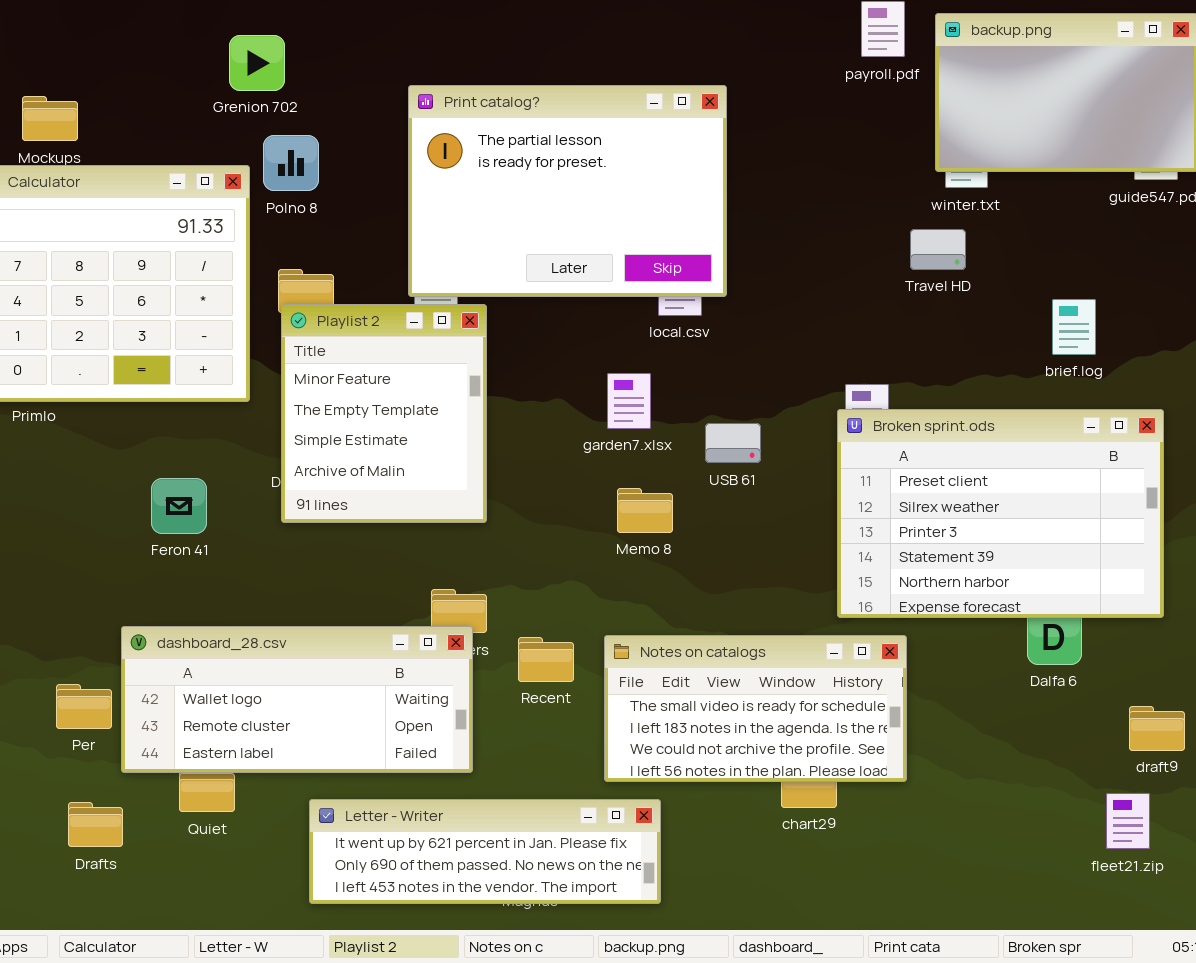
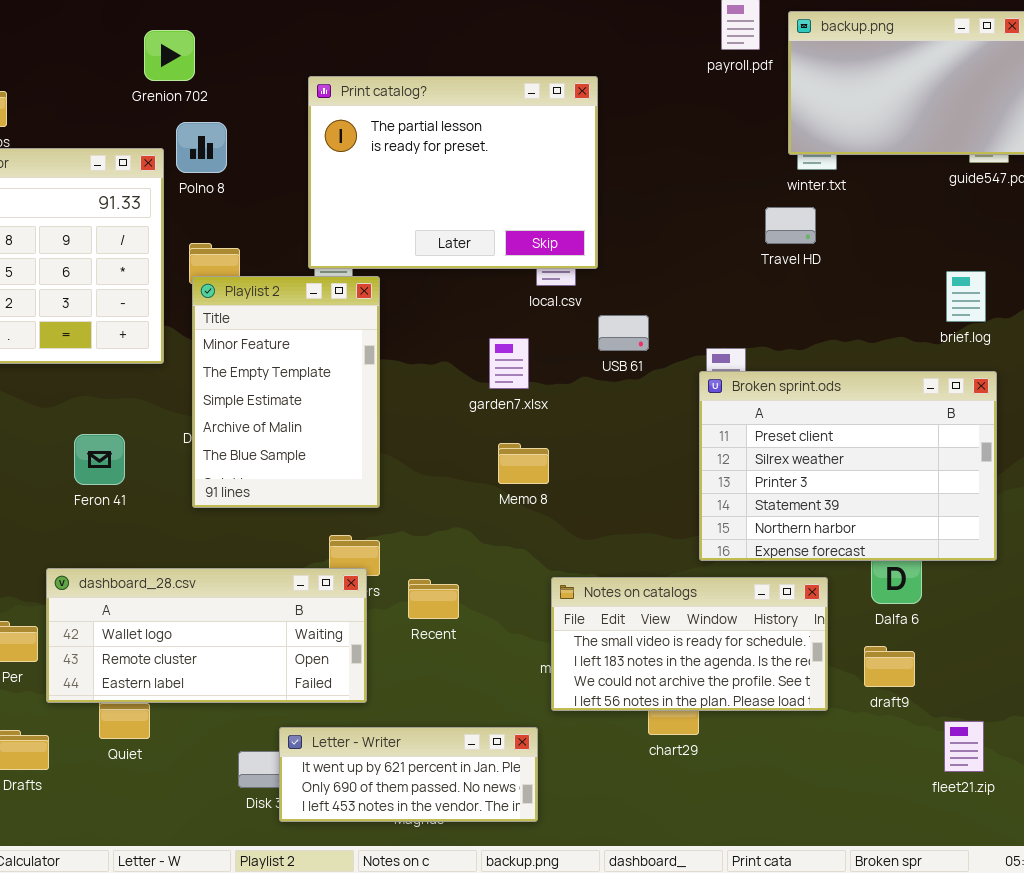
brief.log: [1052,299,1096,355] -> [946,271,986,322], moved
Playlist 2: [281,304,487,523] -> [192,276,380,508], resized
USB 61: [705,423,761,463] -> [598,315,649,351], moved
Notes on catalogs: [604,635,907,782] -> [551,577,828,711], moved
draft9: [1129,706,1185,751] -> [864,646,915,687], moved
Letter - Writer: [309,799,661,904] -> [279,727,538,822], resized

